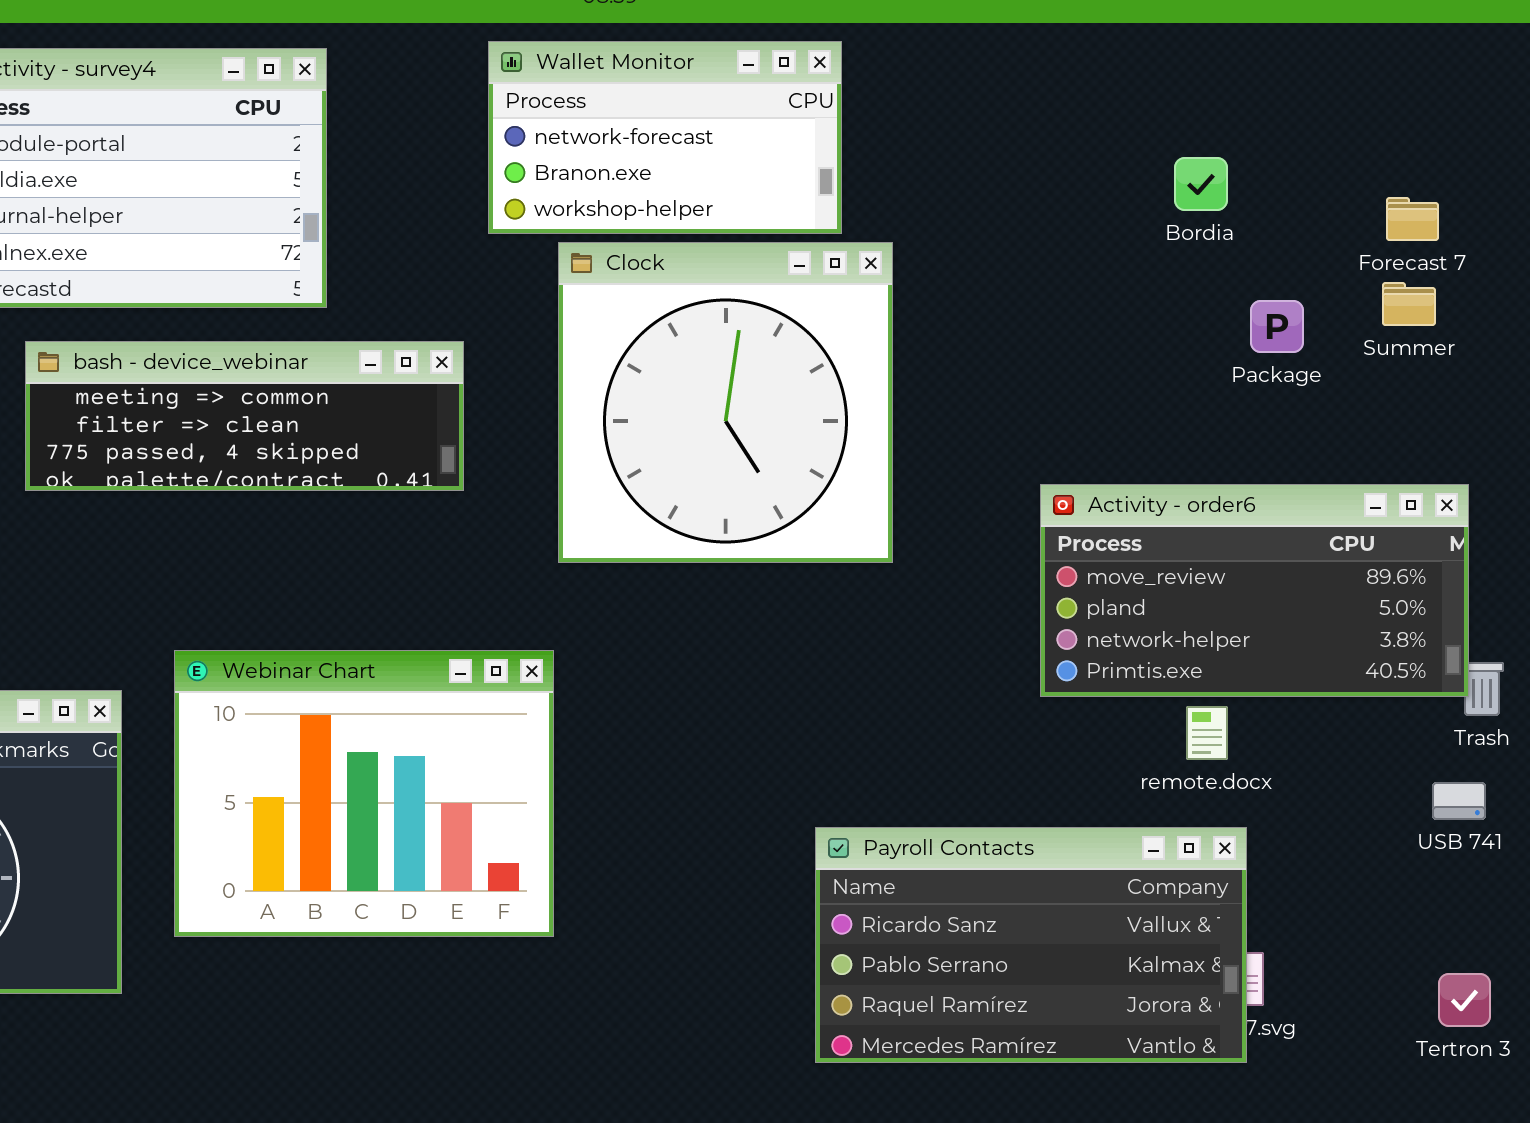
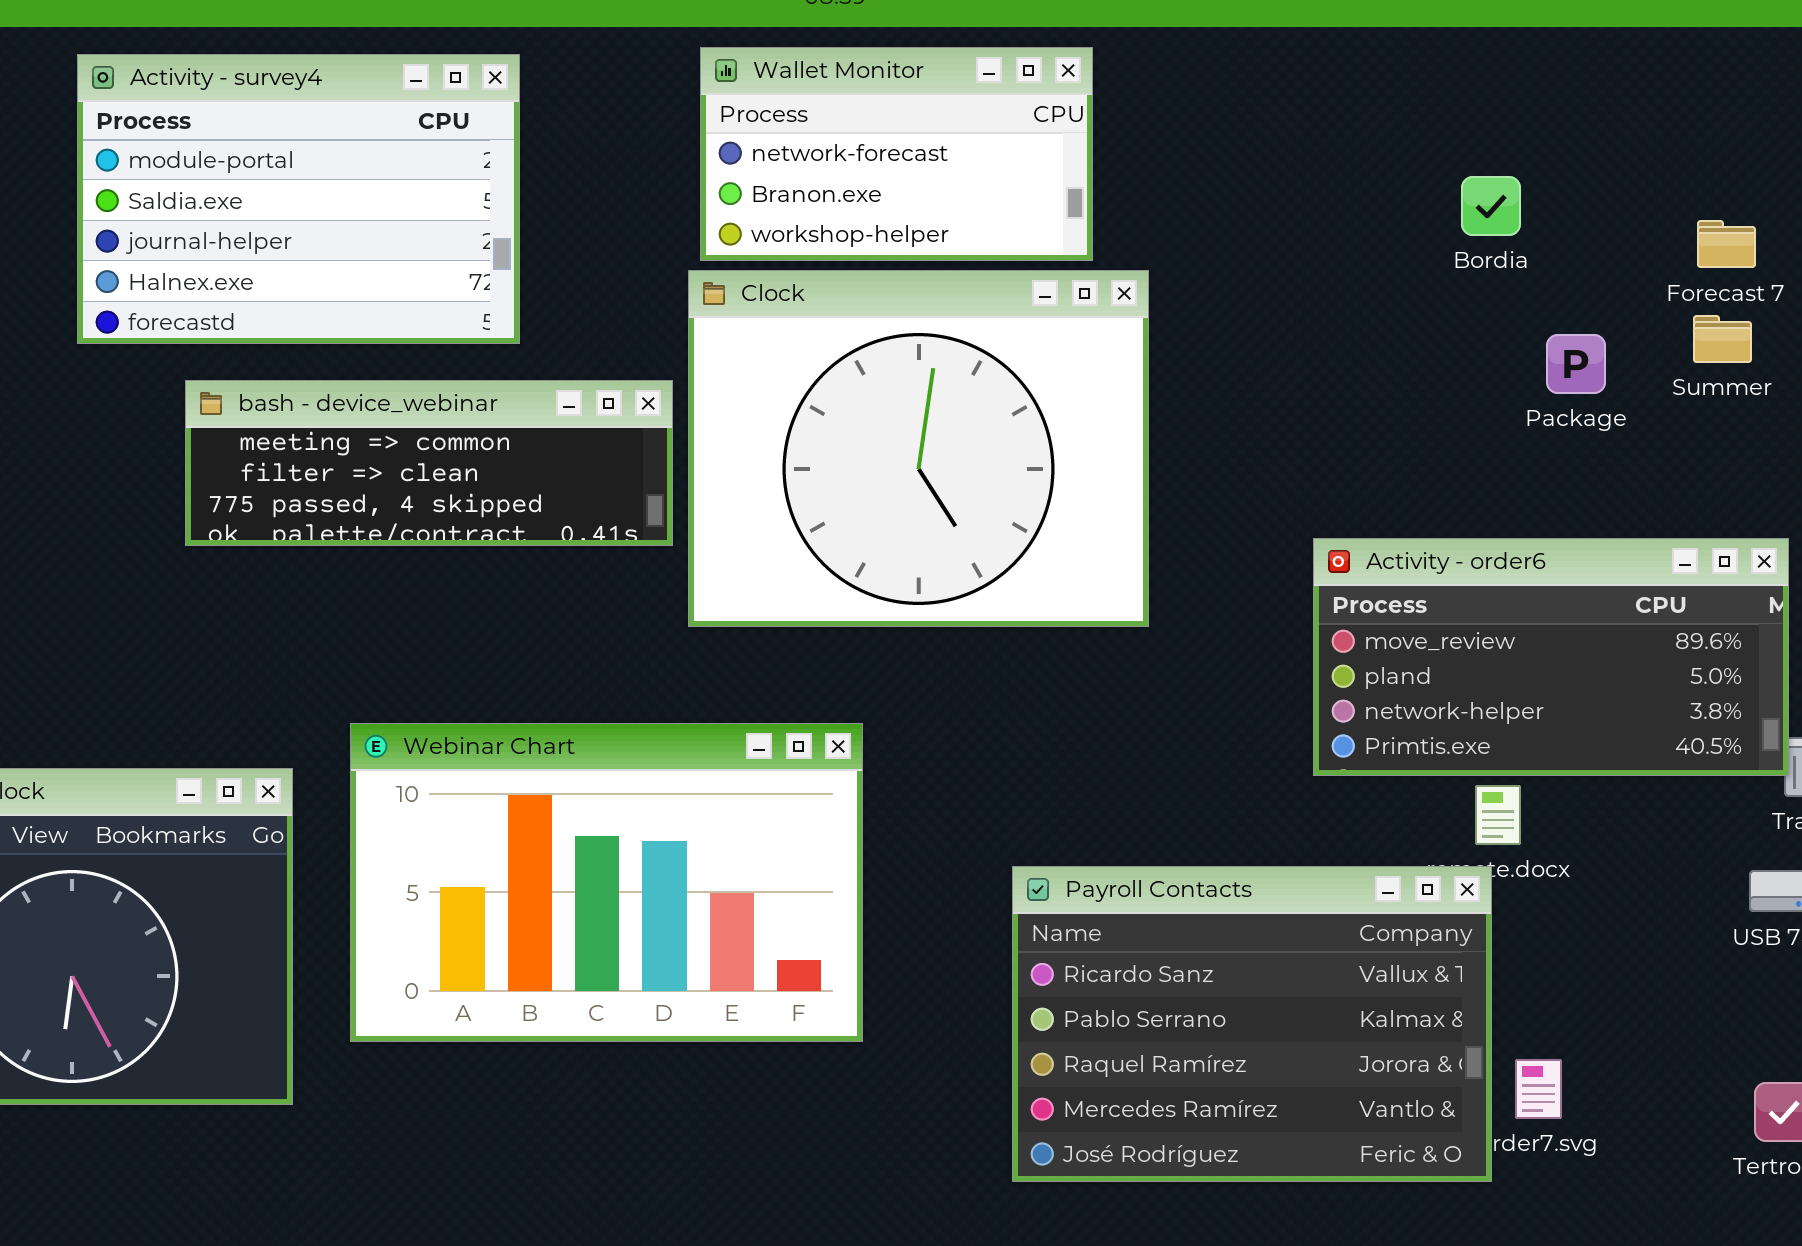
Clock: [558,242,893,563] -> [688,270,1149,627], resized
Webinar Chart: [174,650,554,937] -> [350,723,863,1042], resized
Payroll Contacts: [815,827,1247,1063] -> [1012,866,1492,1182], moved, resized

